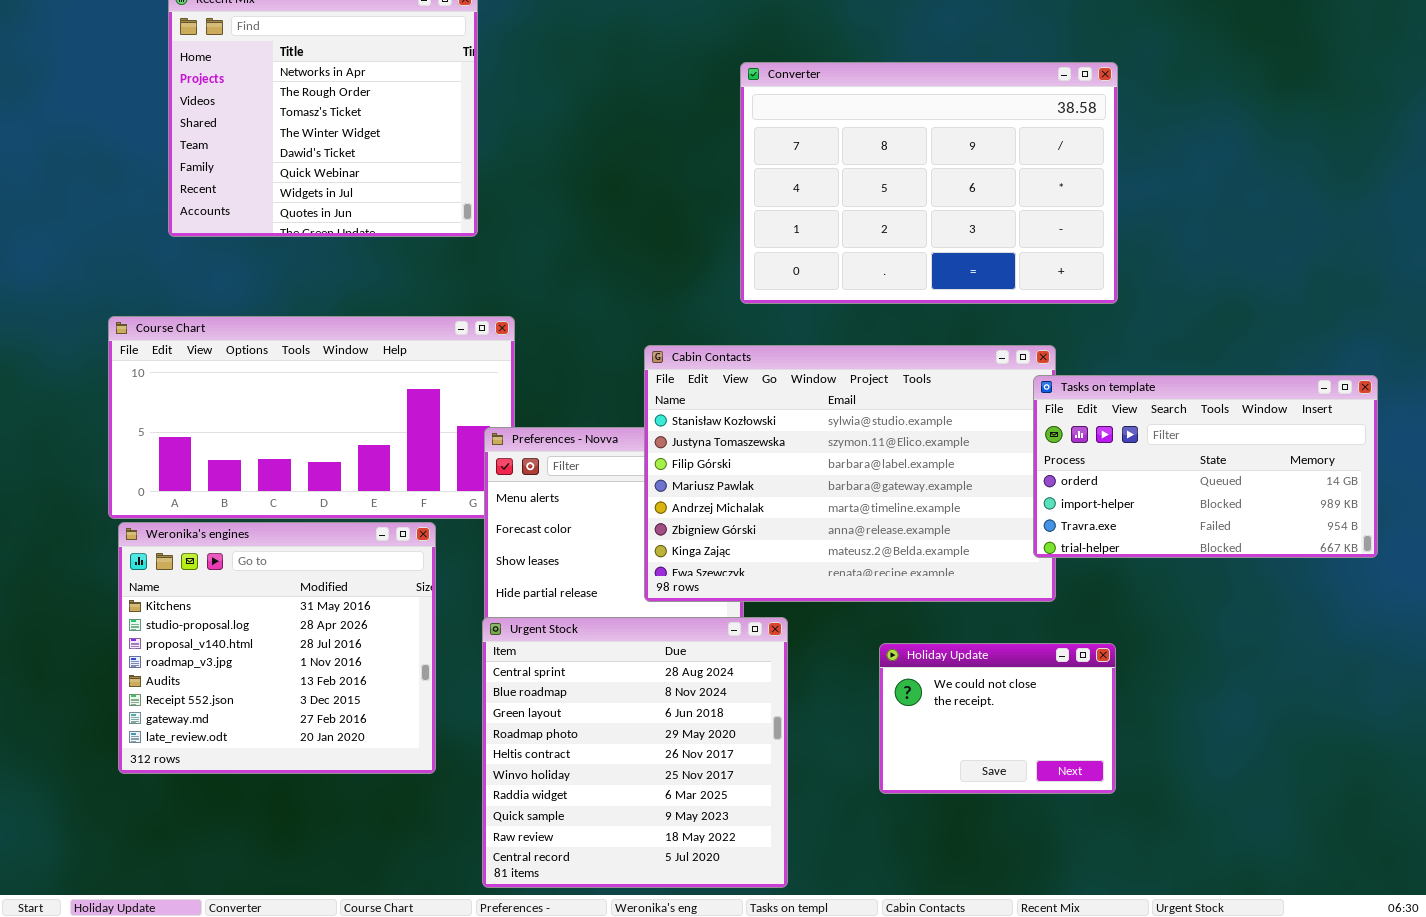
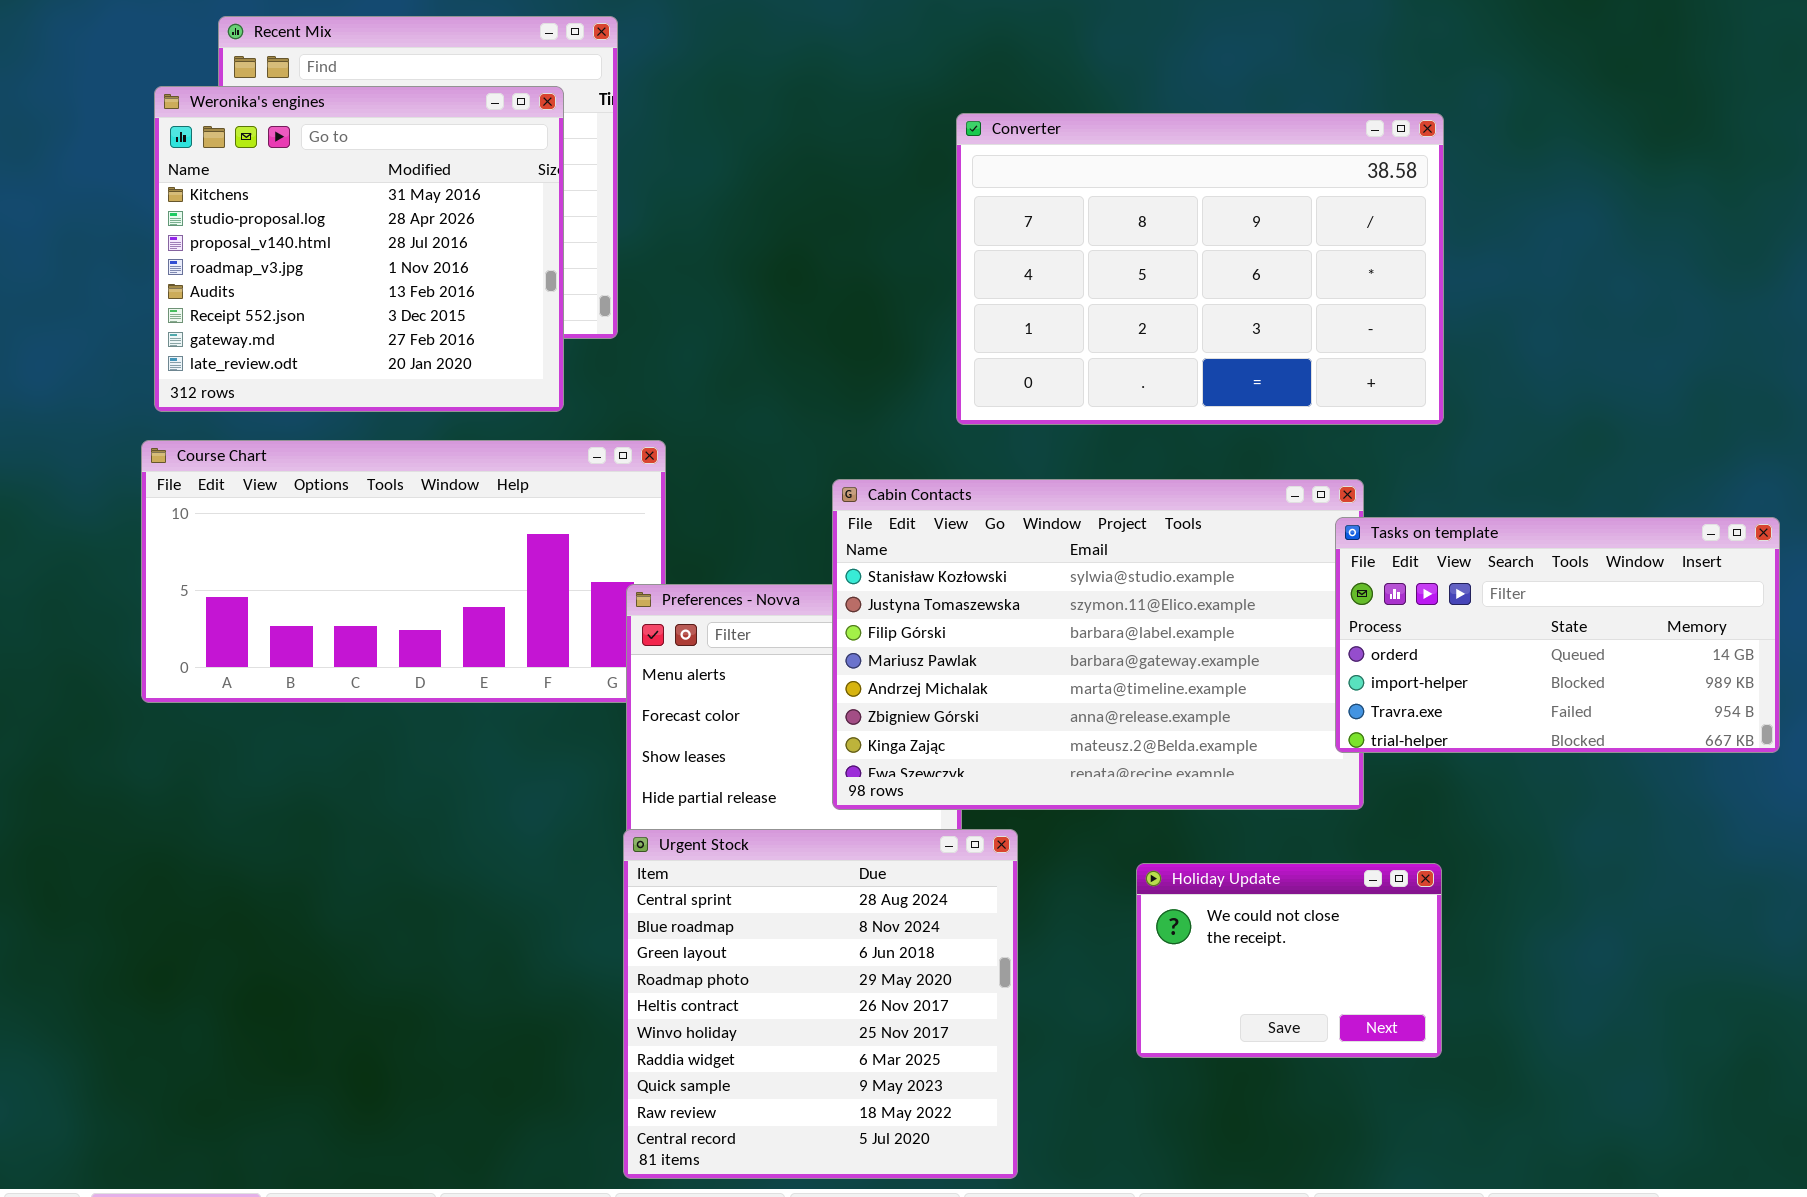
Weronika's engines: [118,522,436,774] -> [154,86,564,412], moved

